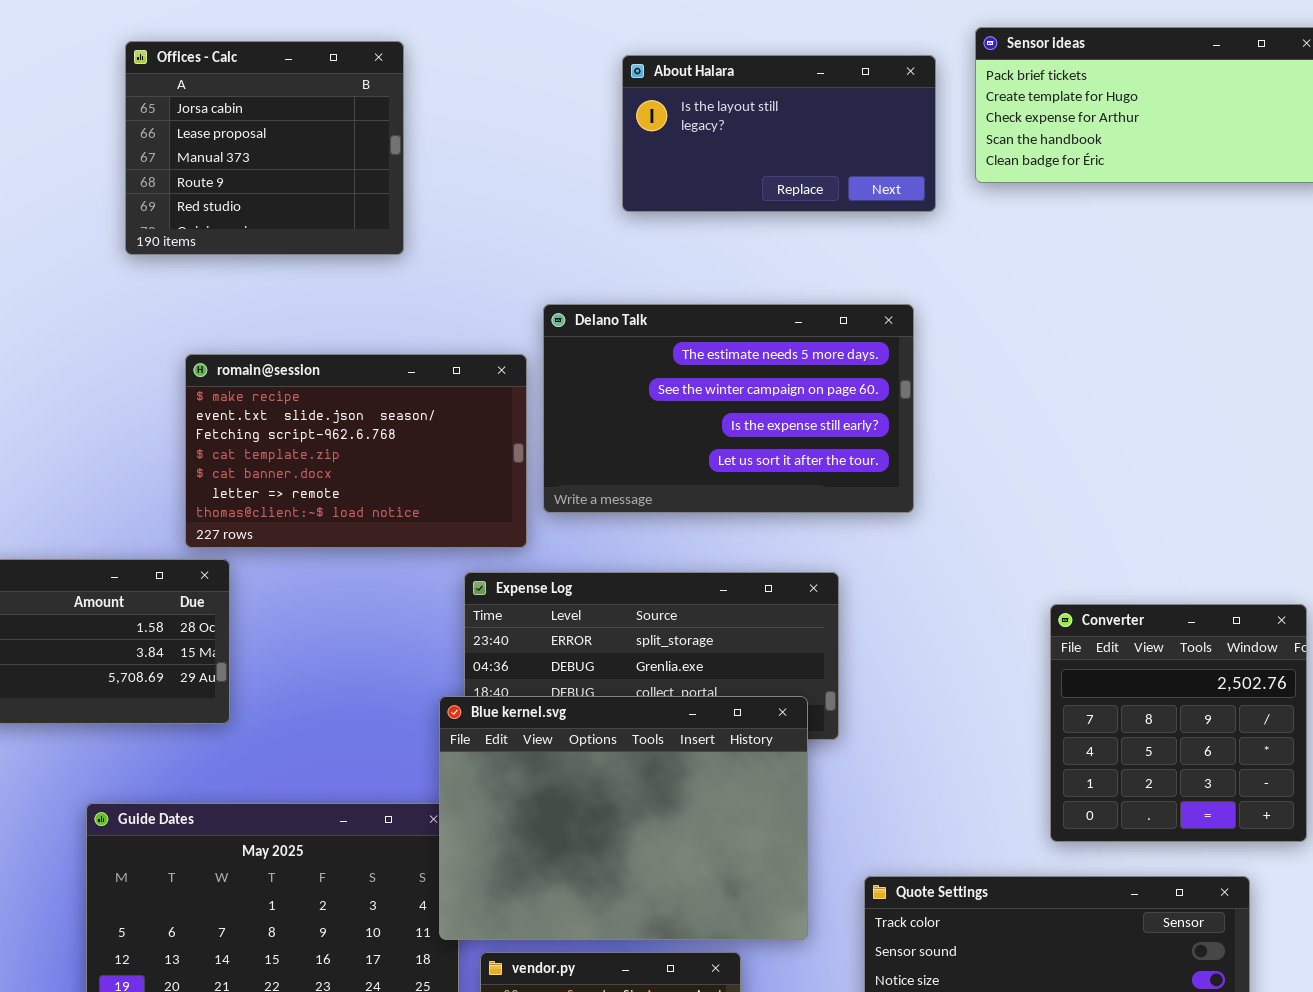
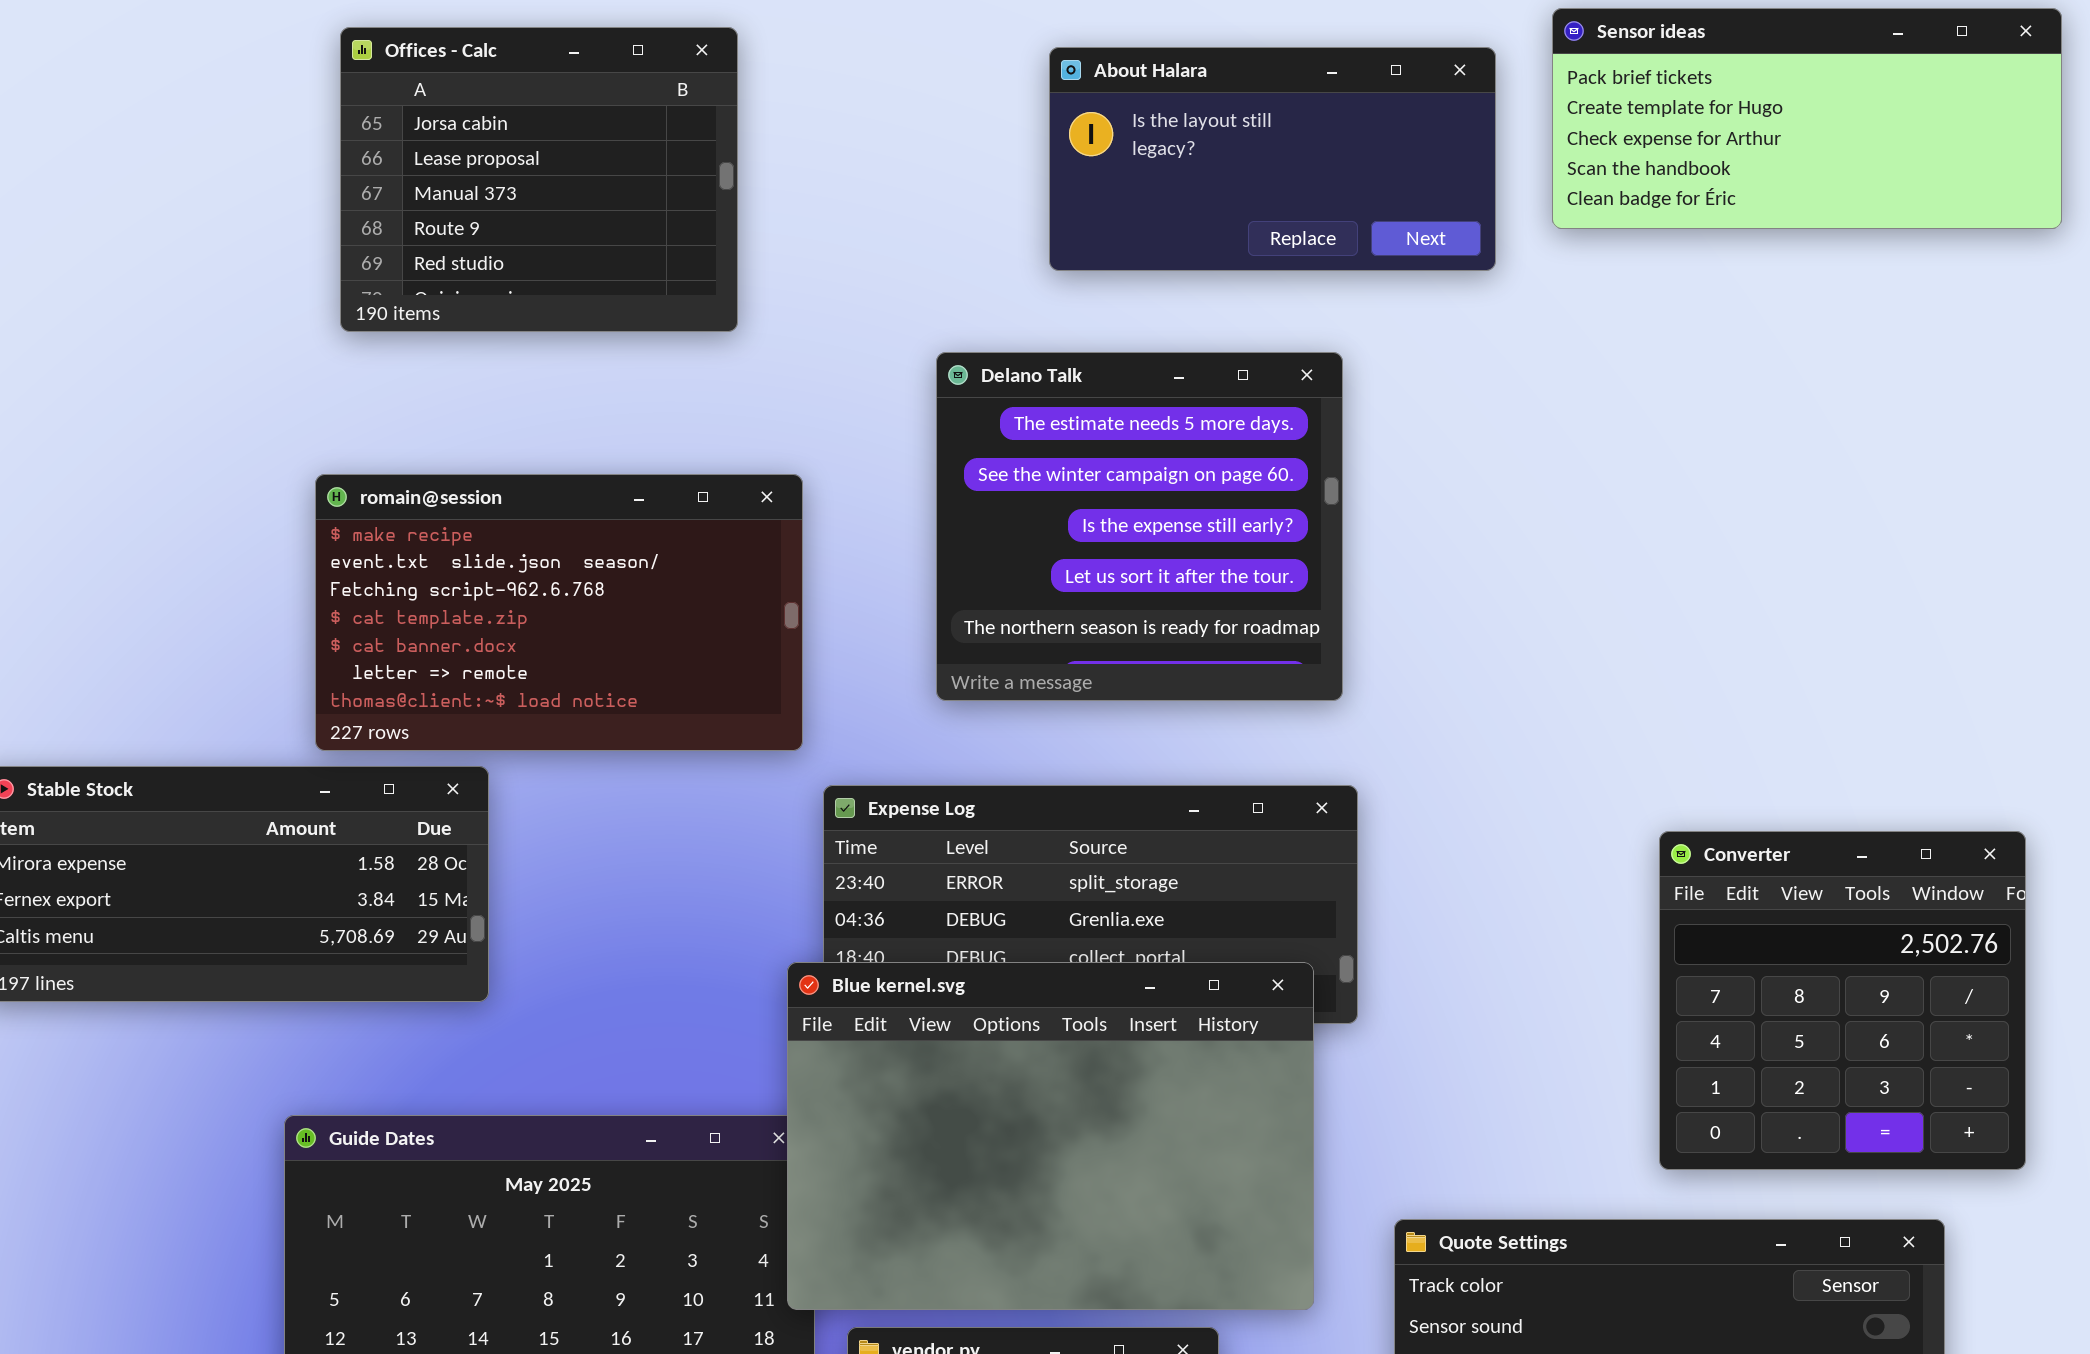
Delano Talk: [543,304,914,513] -> [936,352,1343,701], resized
romain@session: [185,354,527,548] -> [315,474,803,751], moved

